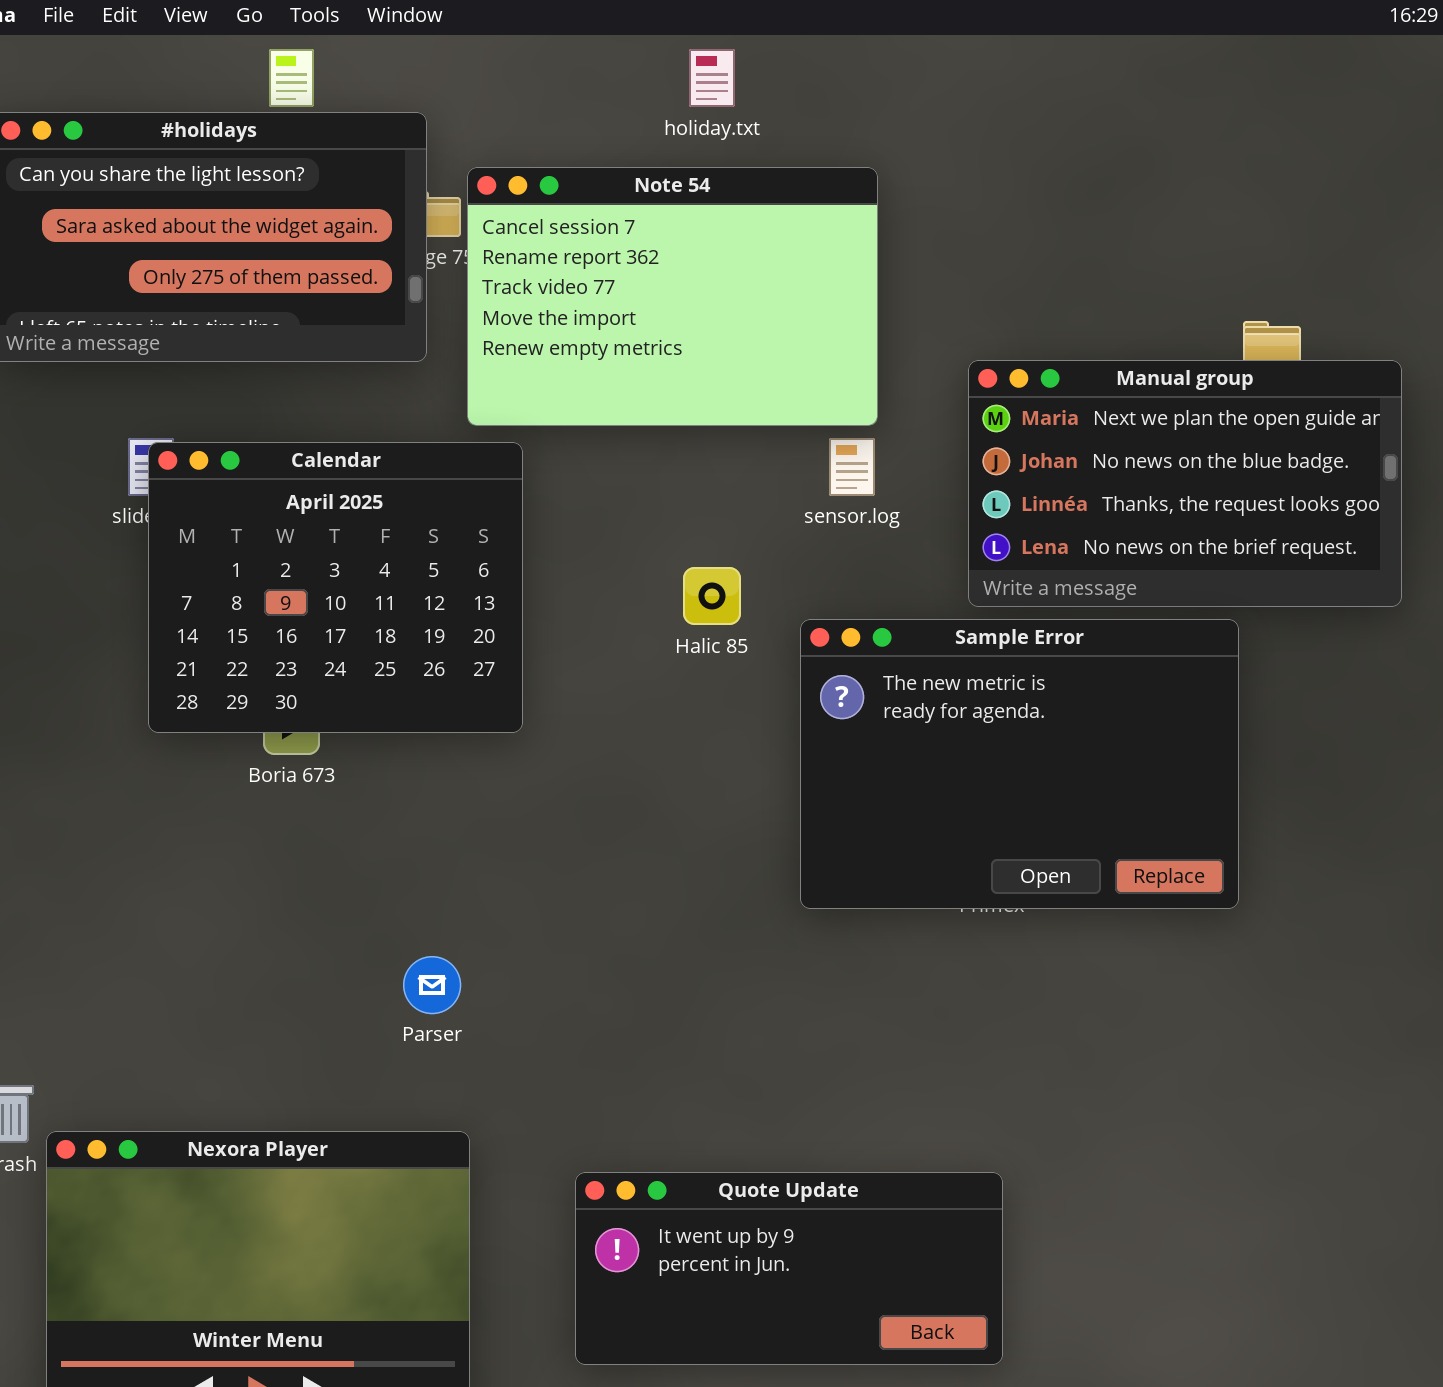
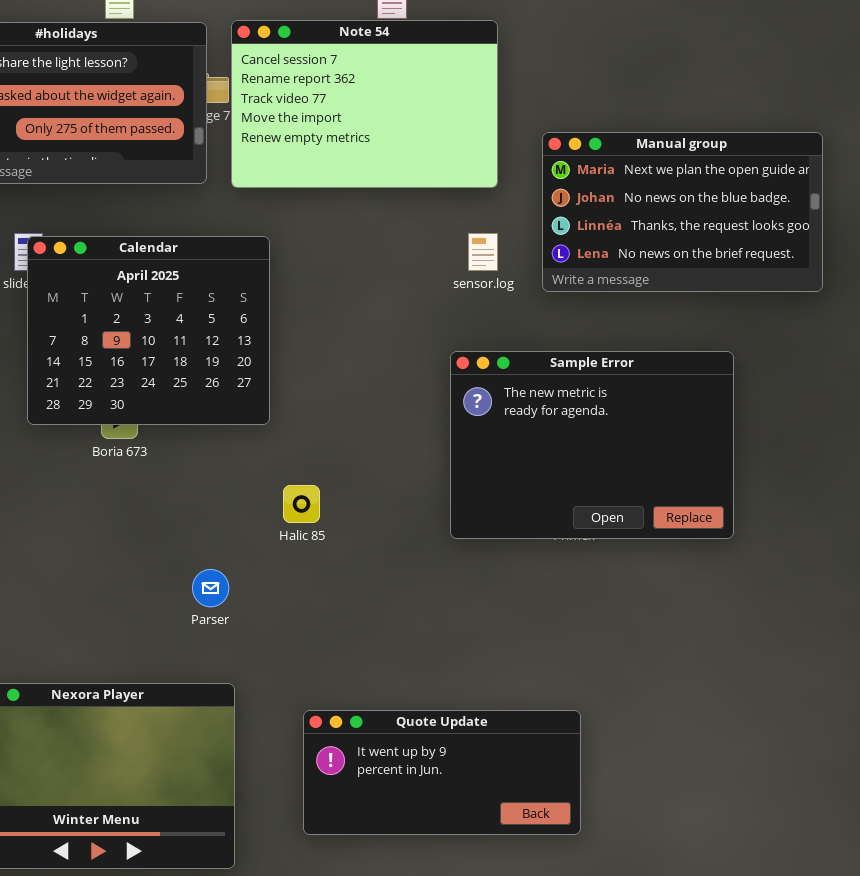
Note 54: [467,167,878,426] -> [231,20,498,188], moved
Manual group: [968,360,1402,607] -> [542,132,823,292], moved
Halic 85: [683,567,741,625] -> [283,485,320,523], moved

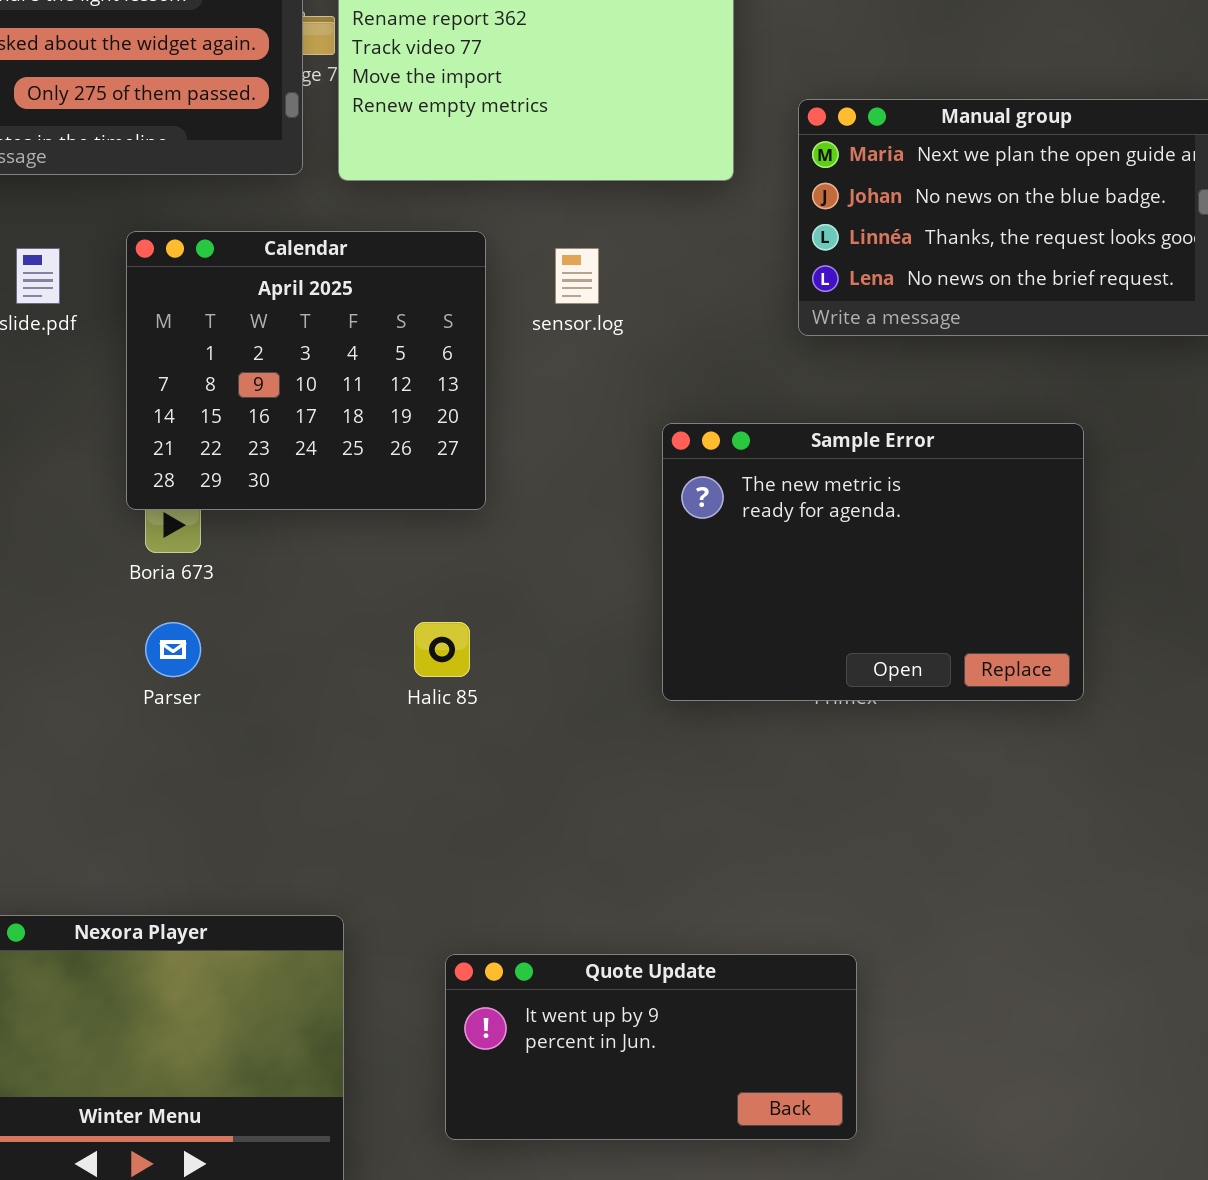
sensor.log: [468,233,498,271] -> [555,248,599,304], moved
Calendar: [27,236,270,425] -> [126,231,486,510], moved
Parser: [192,569,229,607] -> [145,622,201,677], moved

